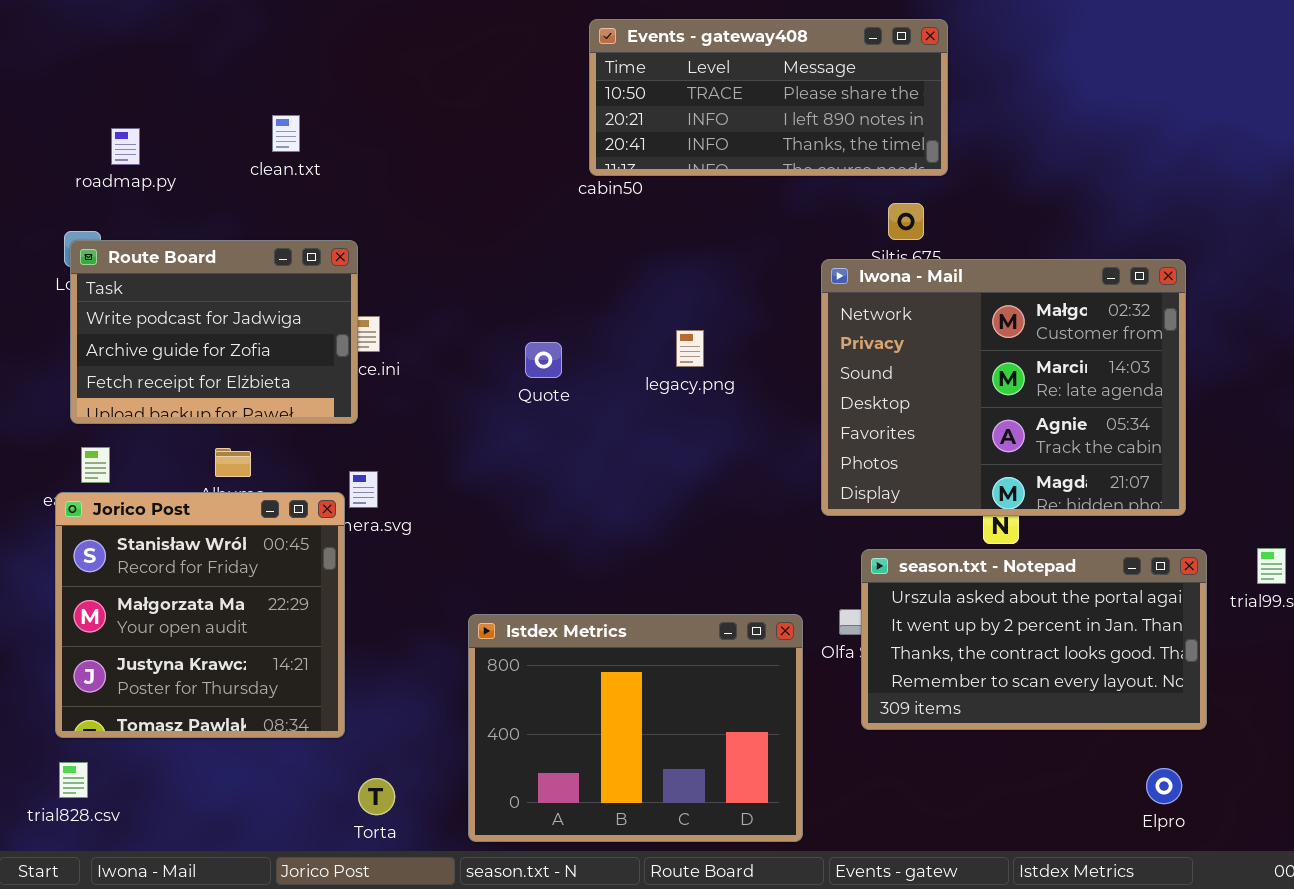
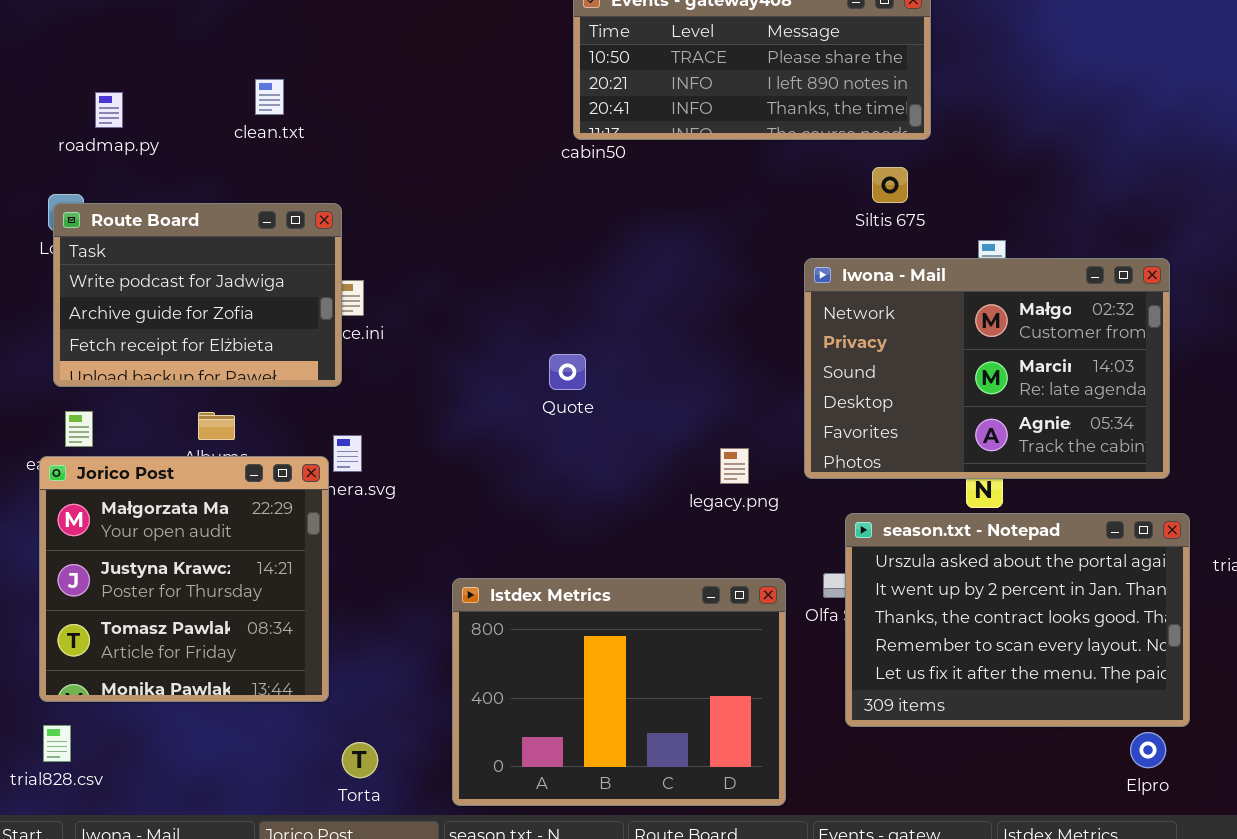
Iwona - Mail: [821,259,1186,516] -> [804,258,1170,479], resized
legacy.png: [676,330,704,367] -> [720,448,749,484], moved
Quote: [525,342,562,378] -> [549,354,586,390], moved
Jorico Post: [55,492,345,738] -> [39,456,329,702], scrolled down 1 row
season.txt - Notepad: [861,549,1207,730] -> [845,513,1190,727], resized

